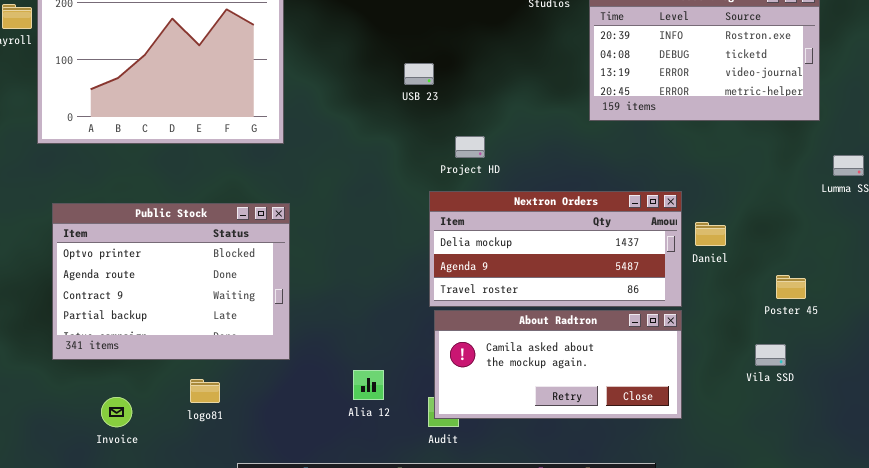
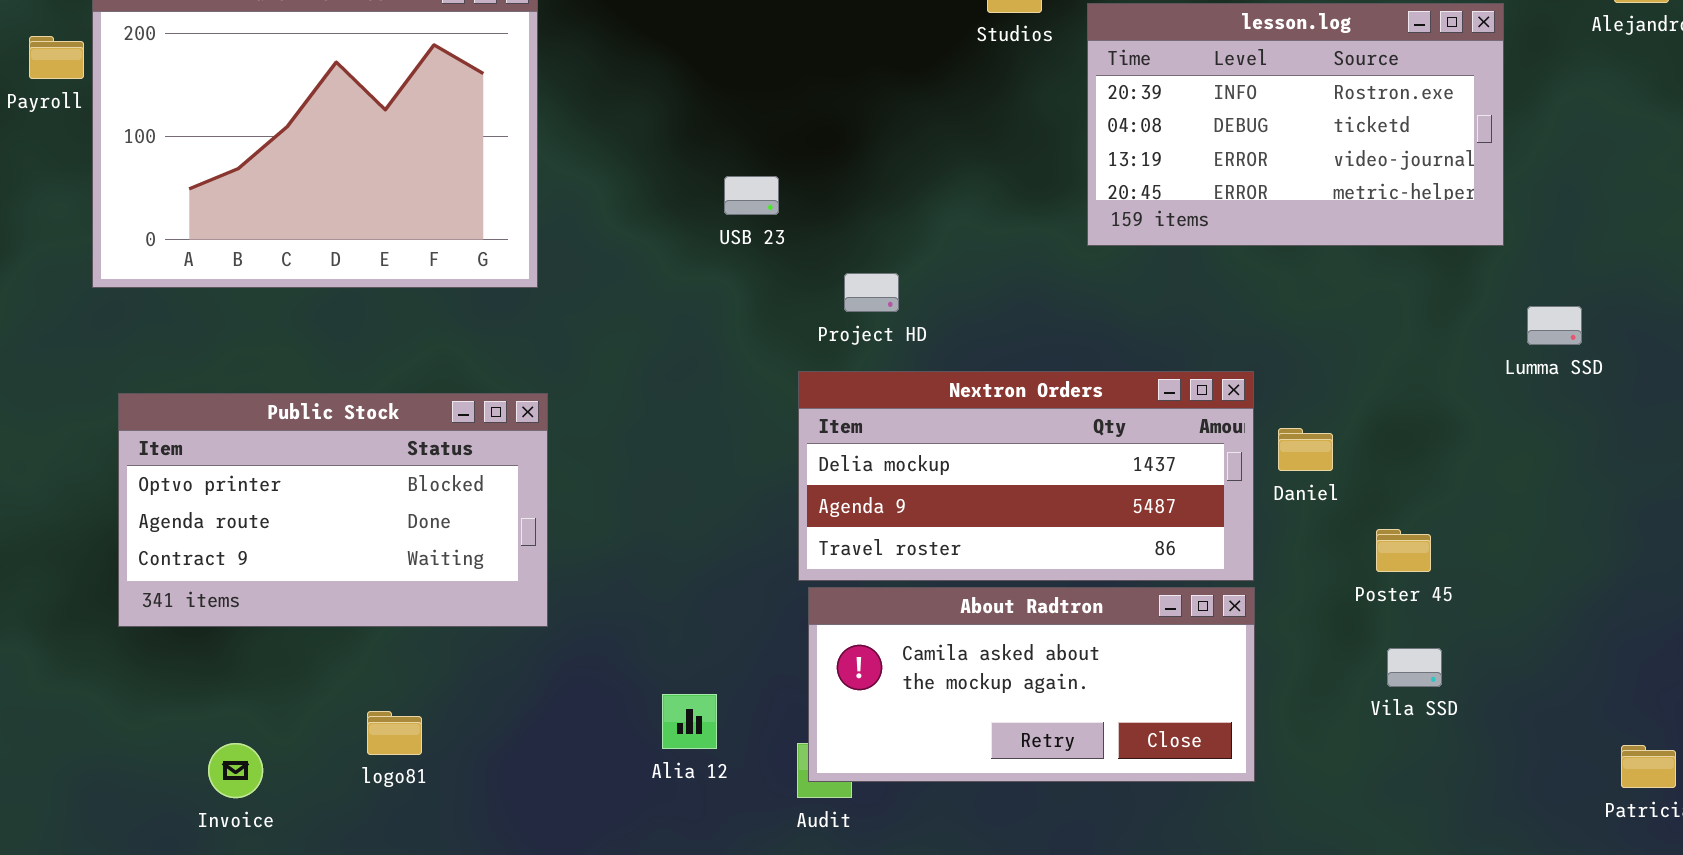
USB 23: [404,63,434,85] -> [724,176,779,215], moved
Public Stock: [52,203,290,360] -> [118,393,548,627], resized
Poster 45: [776,275,806,299] -> [1376,529,1431,572], moved

